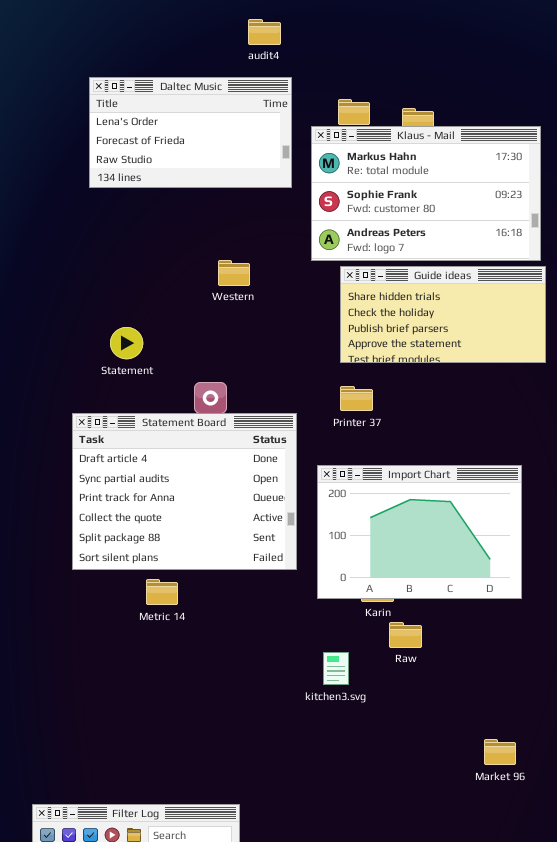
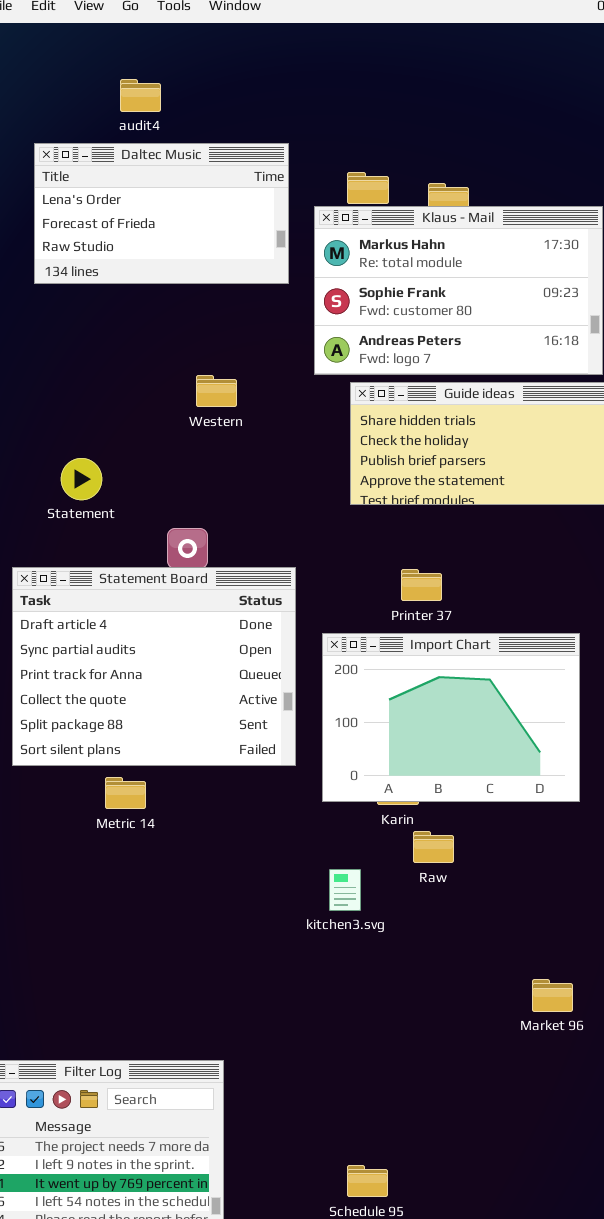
audit4: [248,19,281,45] -> [120,79,161,112], moved
Printer 37: [340,386,373,411] -> [401,569,442,601], moved

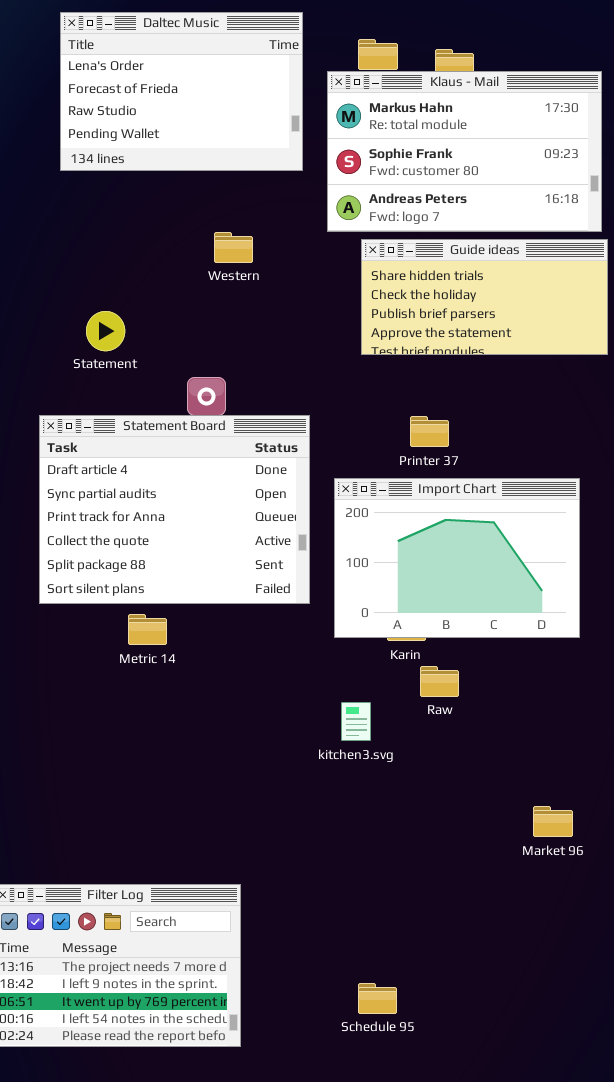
Daltec Music: [34,143,289,284] -> [60,12,303,171], resized

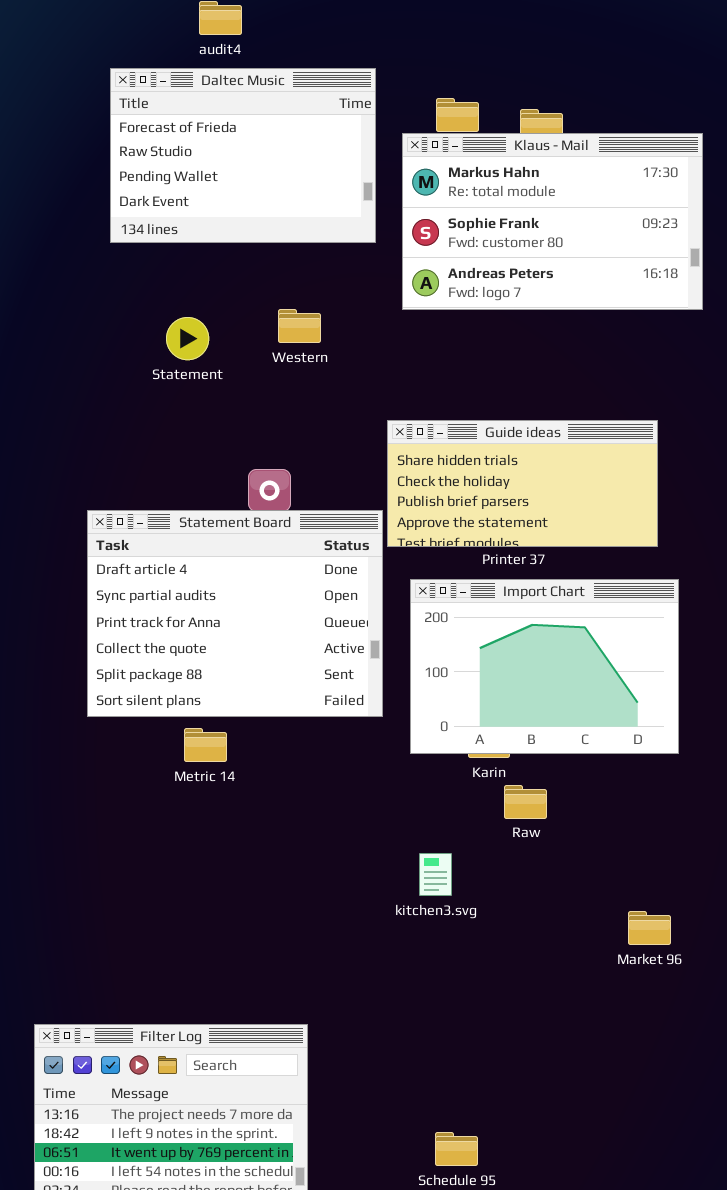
Daltec Music: [60,12,303,171] -> [110,68,376,243], scrolled down 1 row
Guide ideas: [361,239,608,355] -> [387,420,658,547], moved
Statement: [86,311,125,351] -> [166,317,209,360], moved
kitchen3.svg: [341,702,371,741] -> [419,853,452,896], moved
Market 96: [533,806,573,837] -> [628,911,671,945], moved

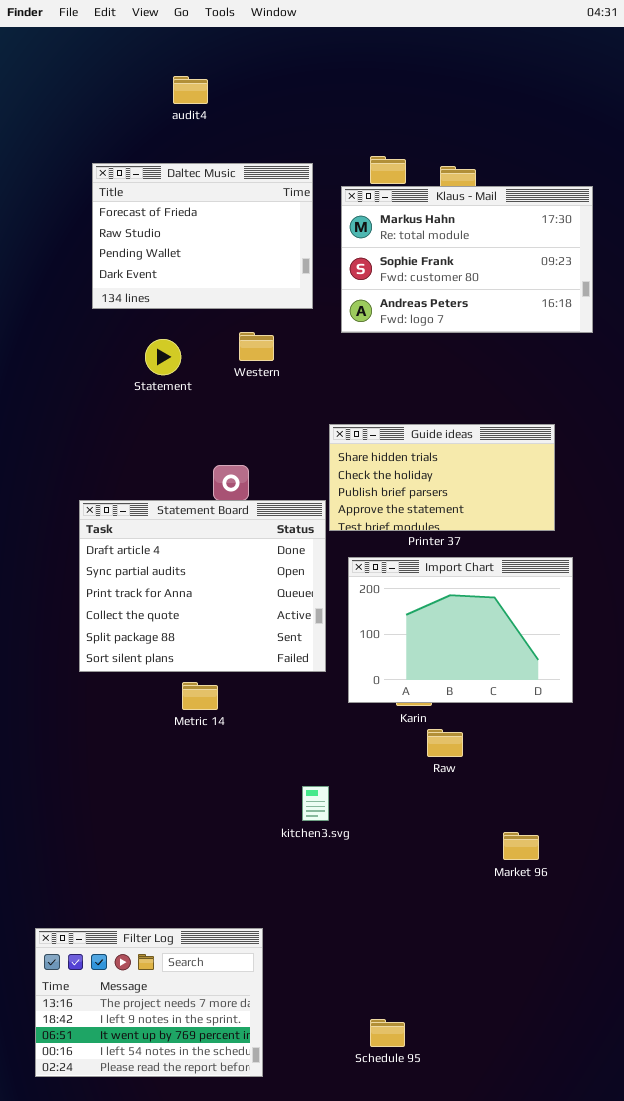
Daltec Music: [110,68,376,243] -> [92,163,313,309], moved
Metric 14: [184,728,227,762] -> [182,682,218,710], moved
kitchen3.svg: [419,853,452,896] -> [302,786,329,821], moved
Market 96: [628,911,671,945] -> [503,832,539,860], moved

